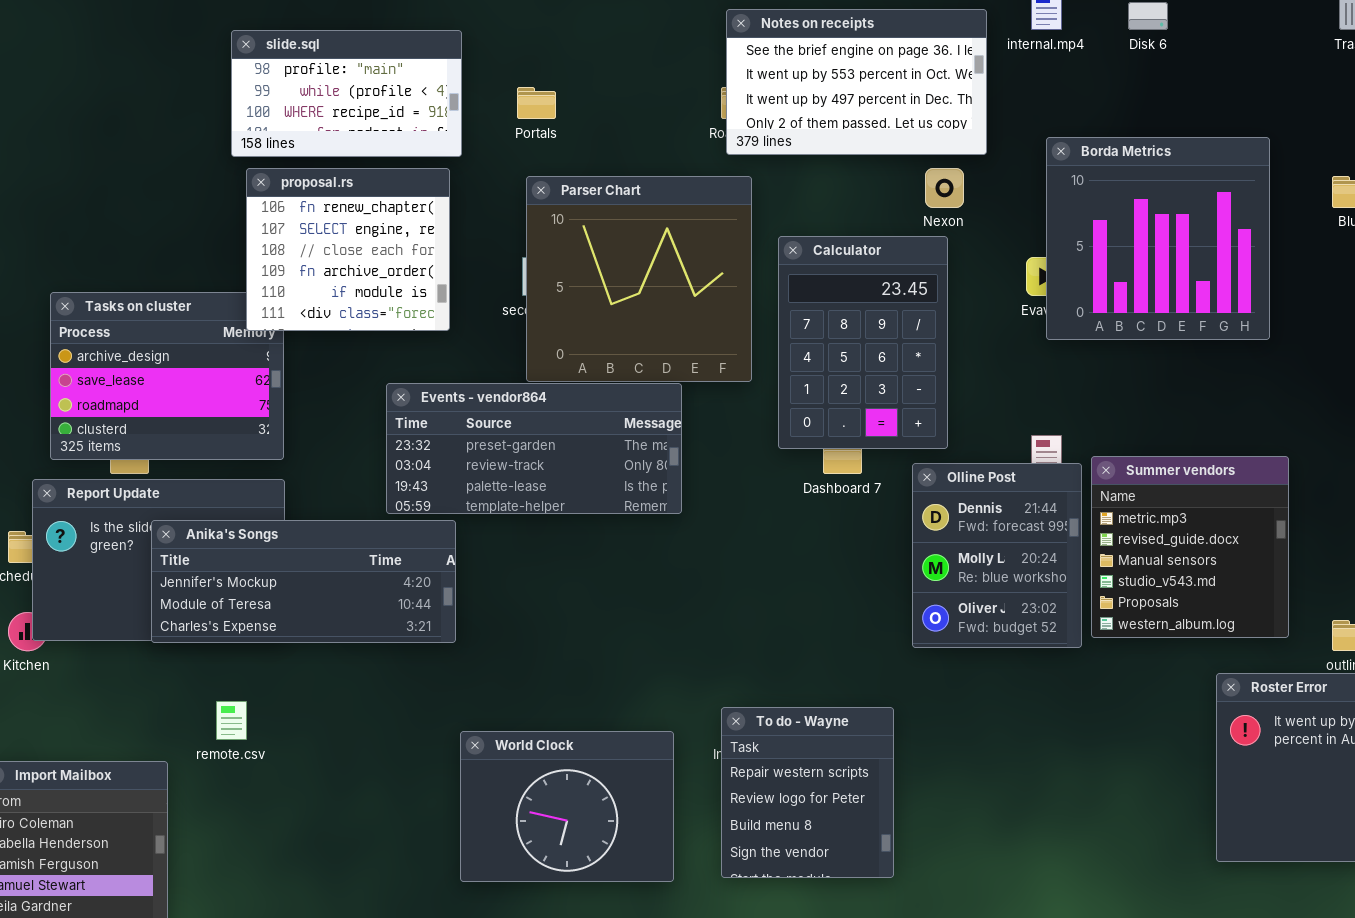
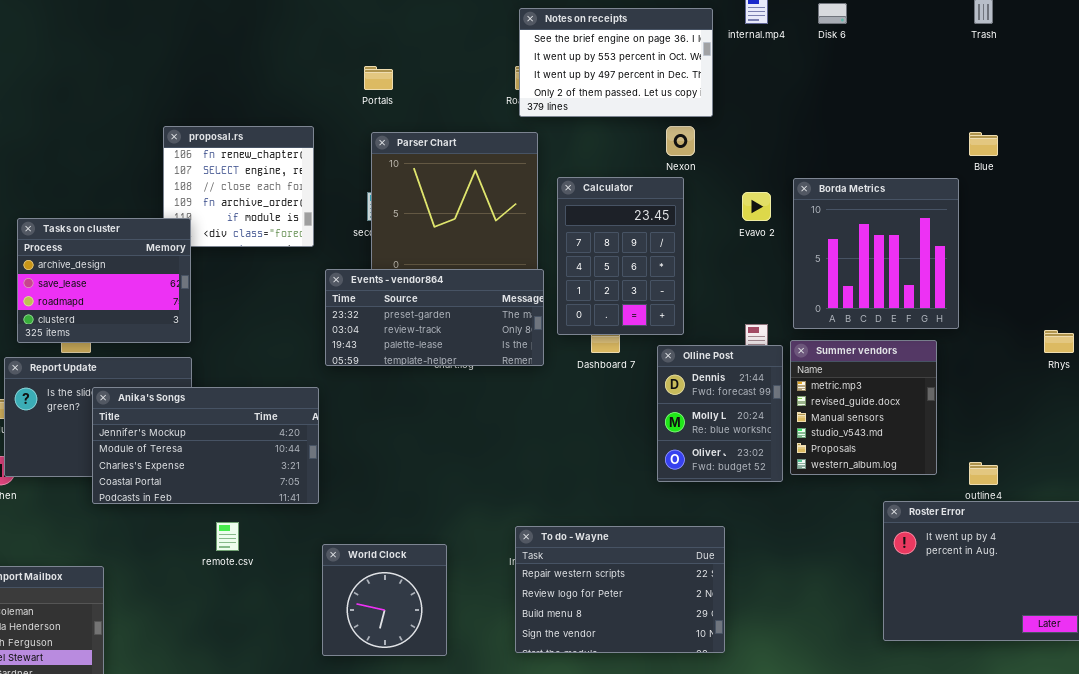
slide.sql: [231,30,462,157] -> none, closed
Borda Metrics: [1046,137,1270,340] -> [793,178,959,329], moved
Tasks on cluster: [50,292,284,460] -> [17,218,191,343], raised
Events - vendor864: [386,383,682,514] -> [325,269,544,366], moved
Anika's Songs: [151,520,456,643] -> [92,387,319,504], resized
remote.csv: [216,701,247,740] -> [216,522,239,551], moved
To do - Wayne: [721,707,894,878] -> [515,526,725,653], resized
World Clock: [460,731,674,882] -> [322,544,447,656], resized

